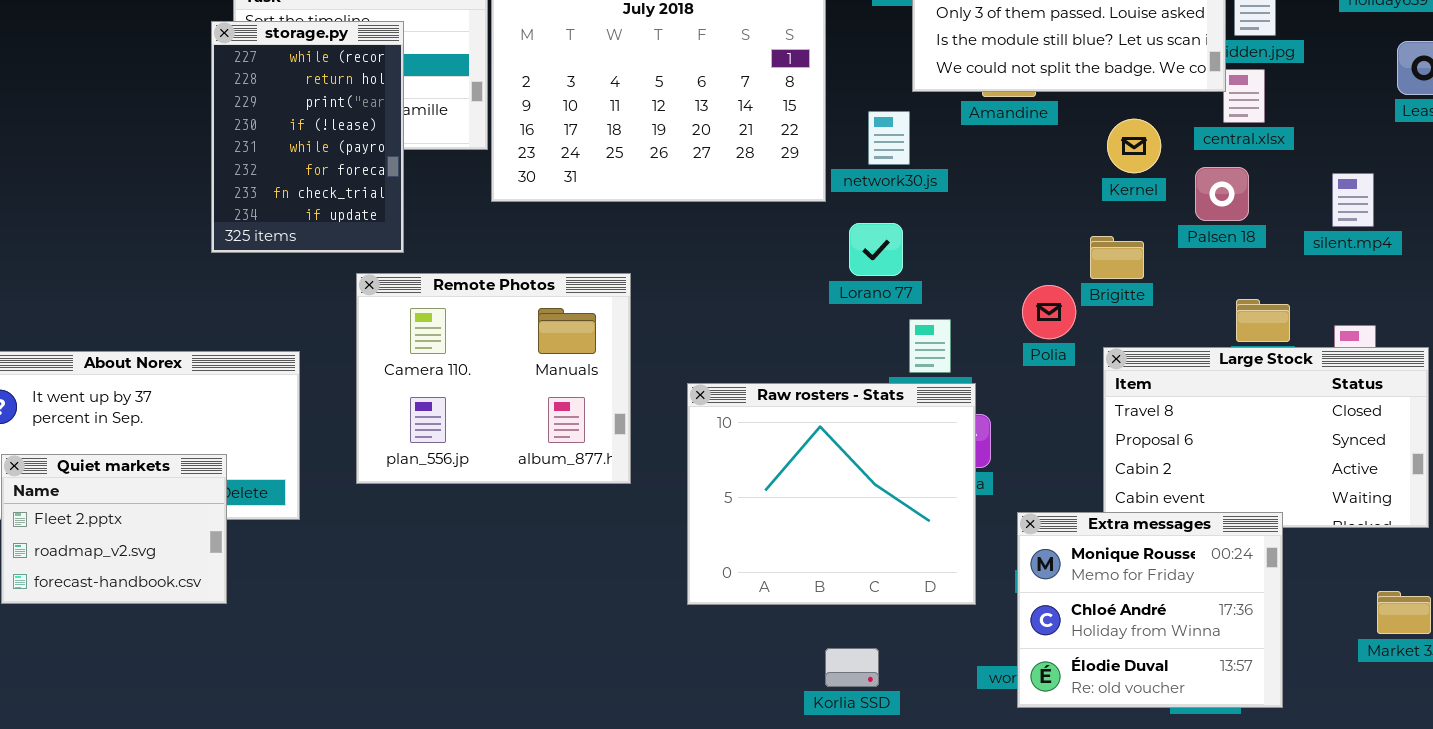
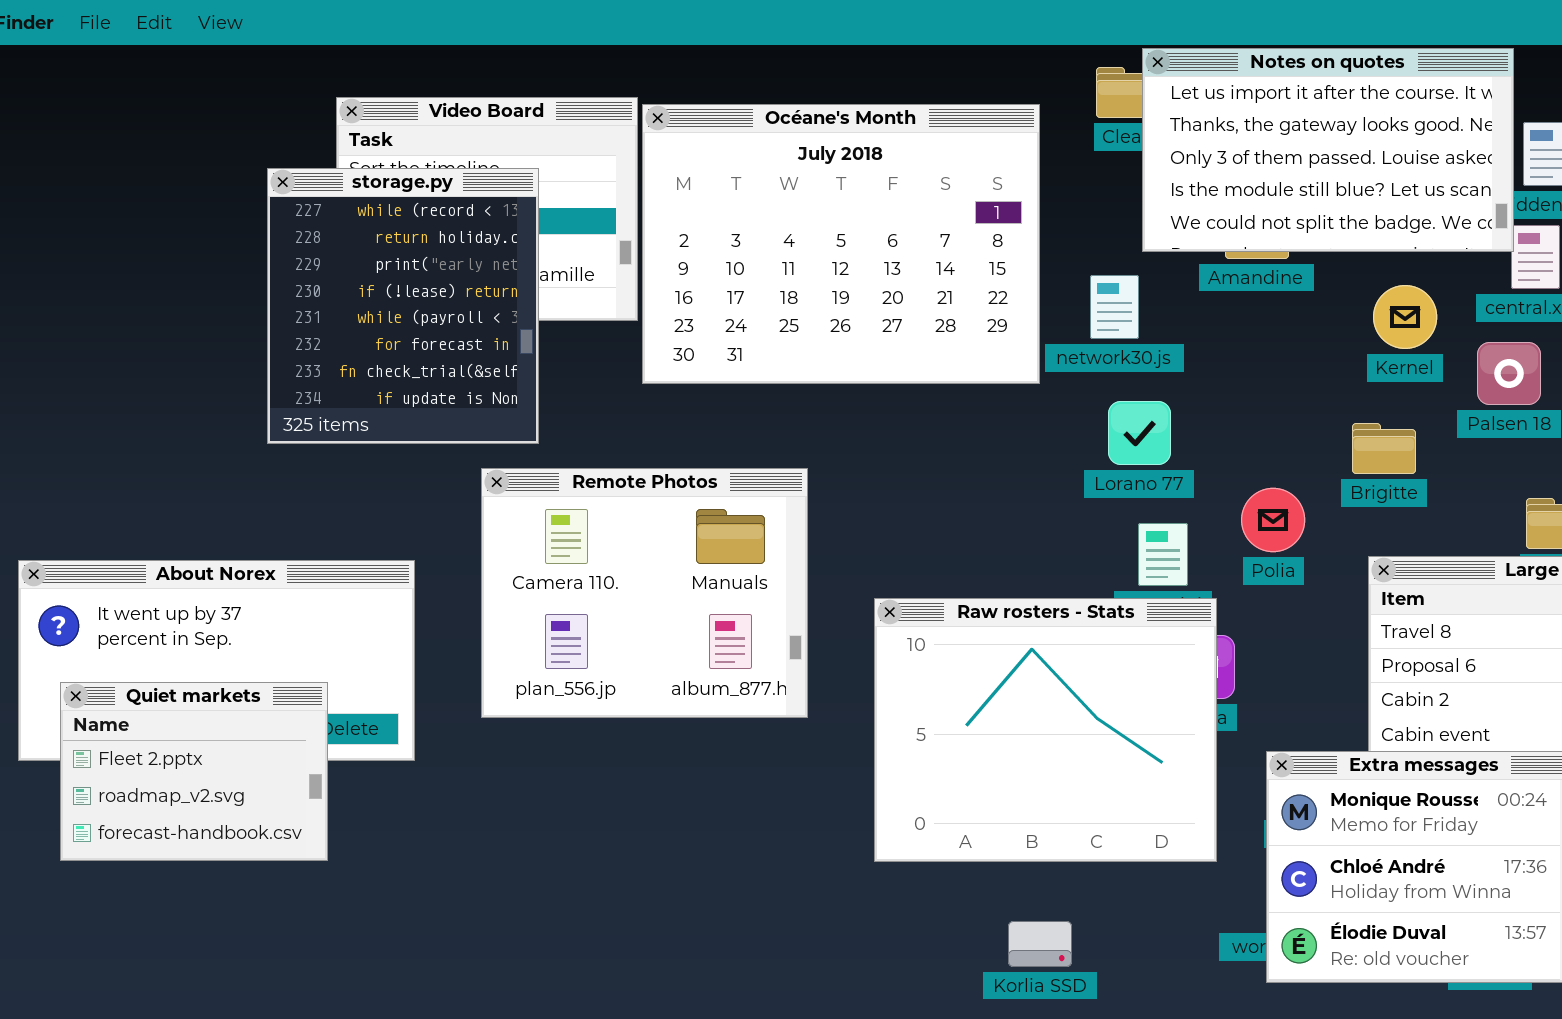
storage.py: [211,21,404,253] -> [267,168,539,444], resized
Lorano 77: [849,223,903,276] -> [1108,401,1171,465], moved
Polia: [1022,285,1076,339] -> [1241,488,1305,552], moved
Korlia SSD: [825,648,879,687] -> [1008,921,1072,967], moved

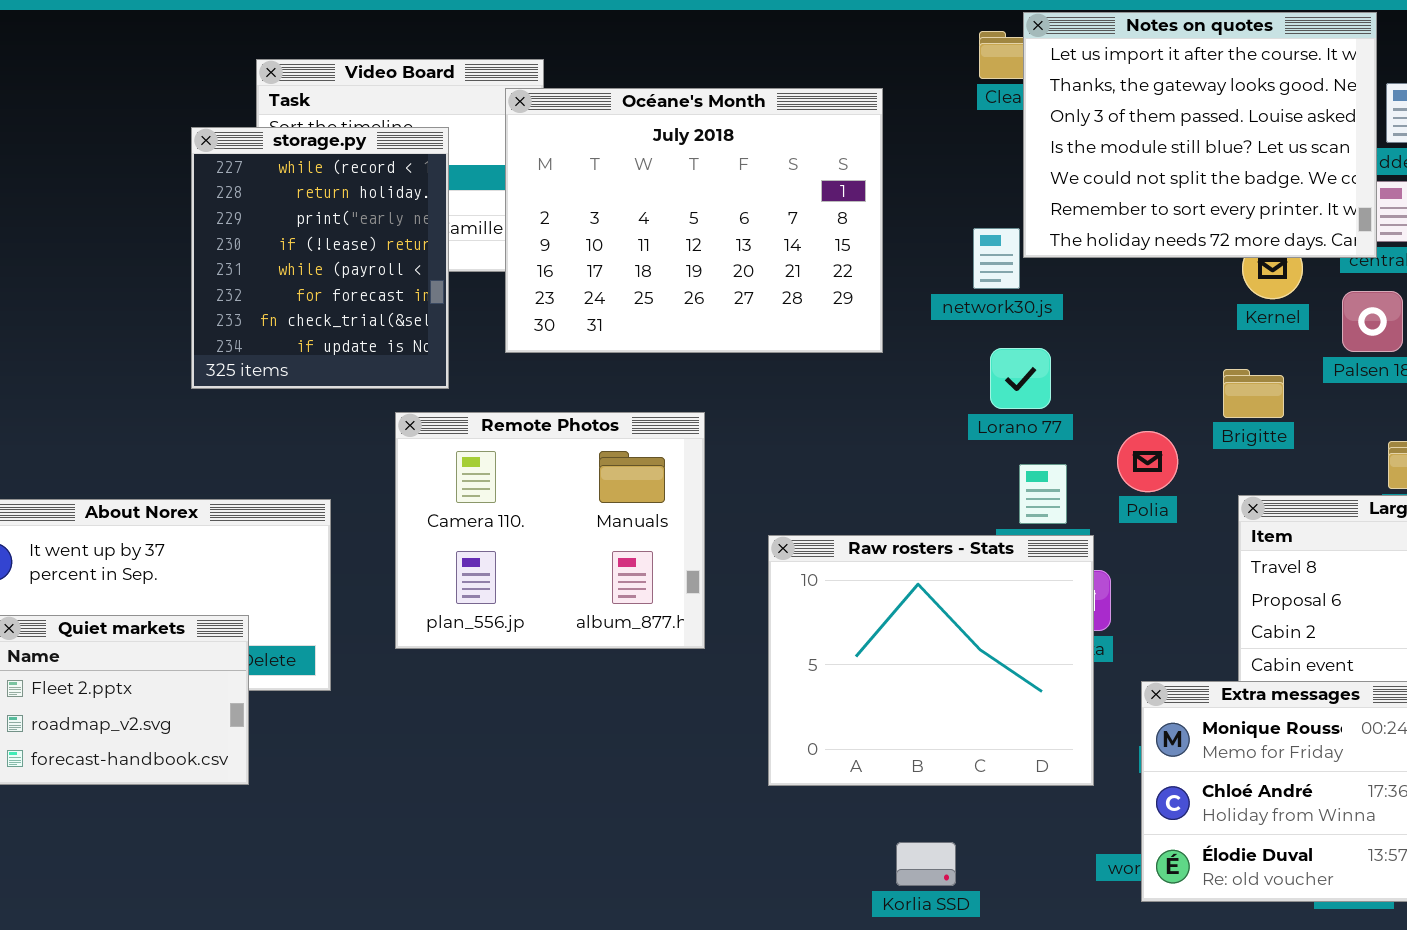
Notes on quotes: [1142,48,1514,252] -> [1023,12,1377,258], resized
Océane's Month: [642,104,1040,384] -> [505,88,883,353], moved

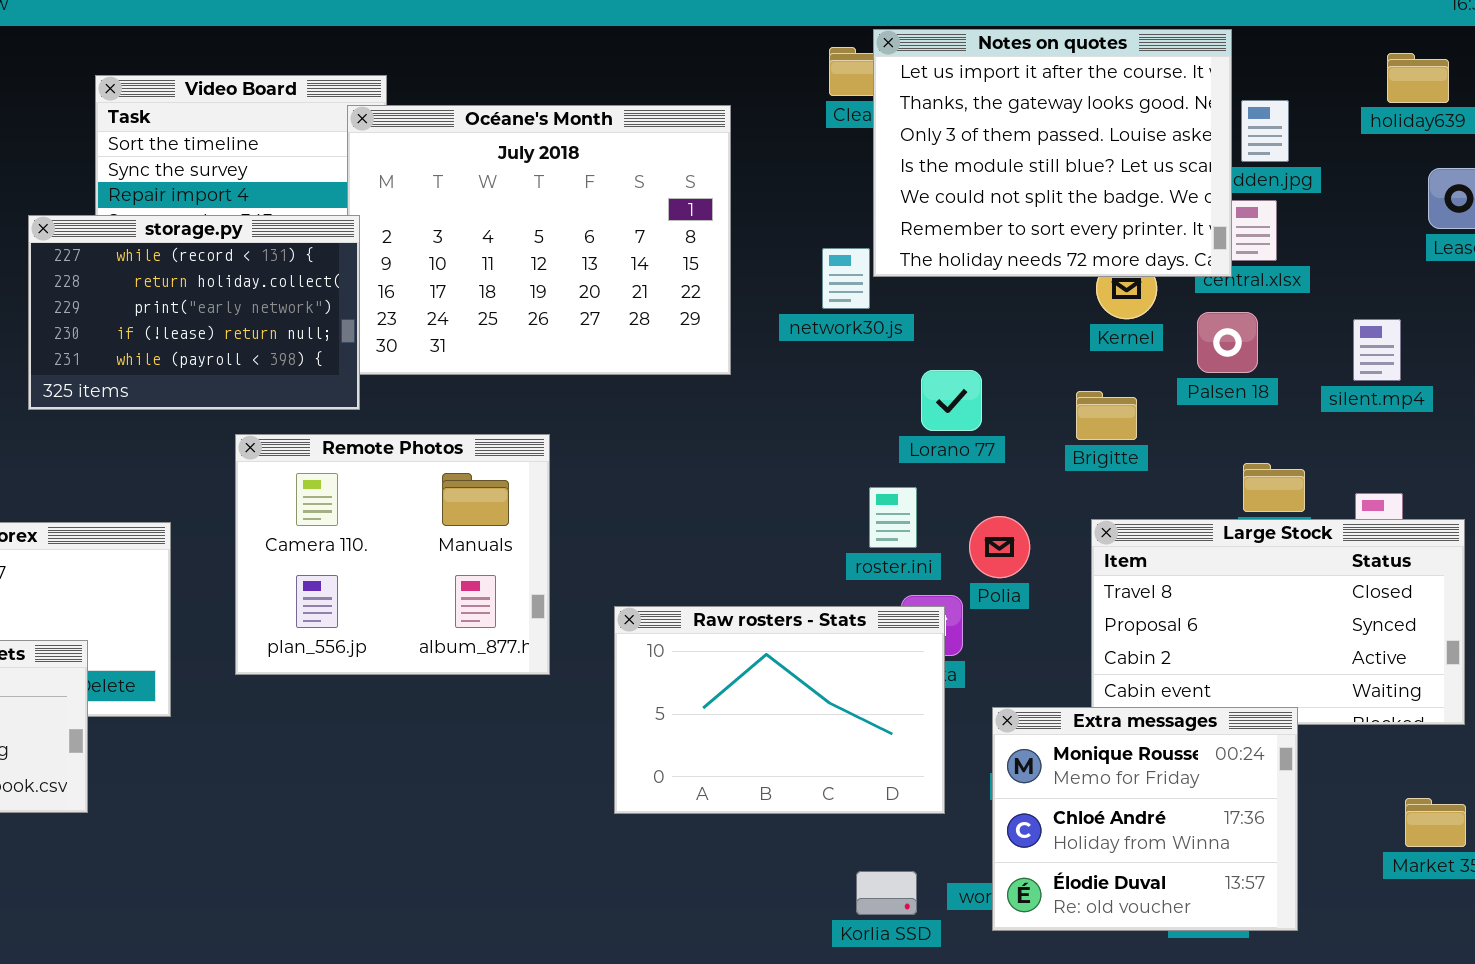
storage.py: [191,127,449,389] -> [28,215,360,410], resized
Lorano 77: [990,348,1051,409] -> [921,370,982,431], moved
Polia: [1117,431,1178,492] -> [969,516,1030,578], moved
Raw rosters - Stats: [768,535,1094,786] -> [614,606,945,814], resized
Korlia SSD: [896,842,956,886] -> [856,871,917,915], moved

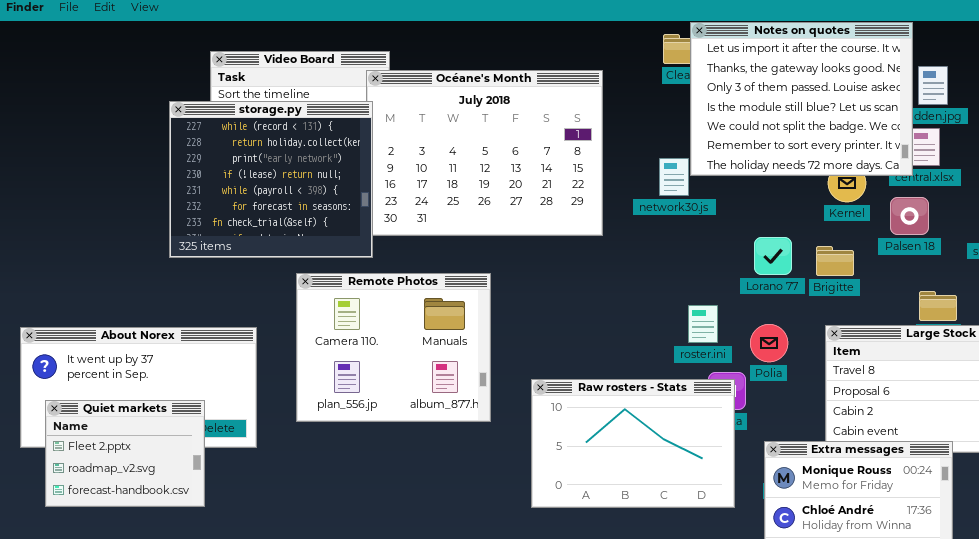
storage.py: [28,215,360,410] -> [169,101,373,258], resized
Lorano 77: [921,370,982,431] -> [754,237,792,275], moved

